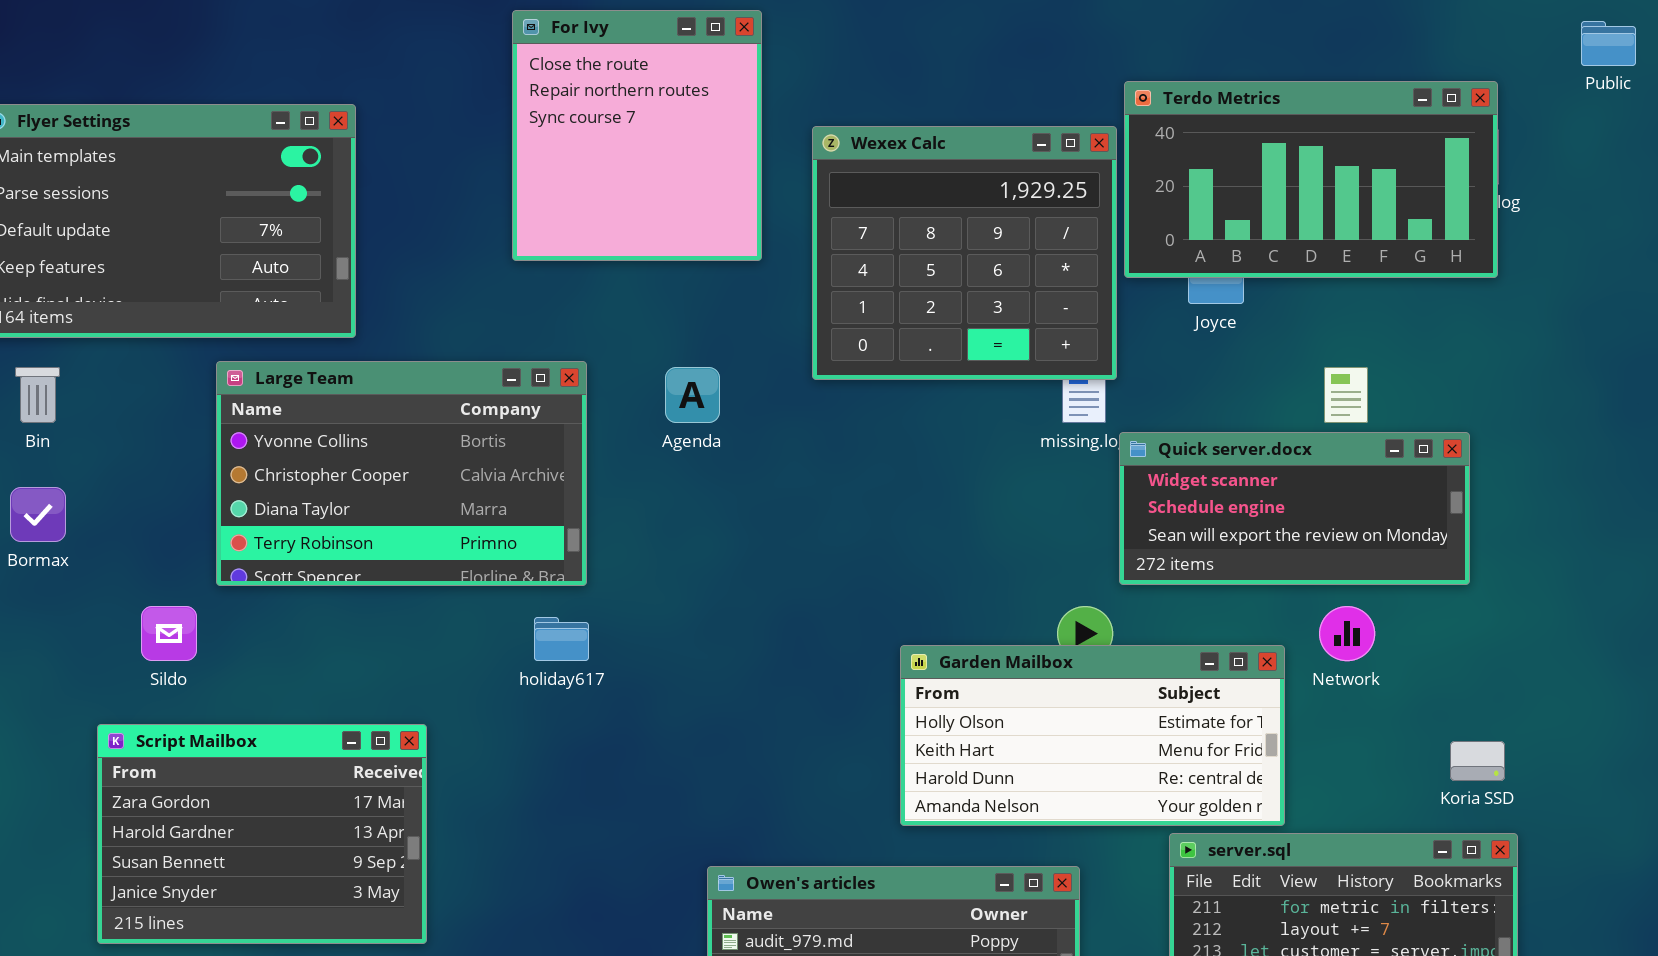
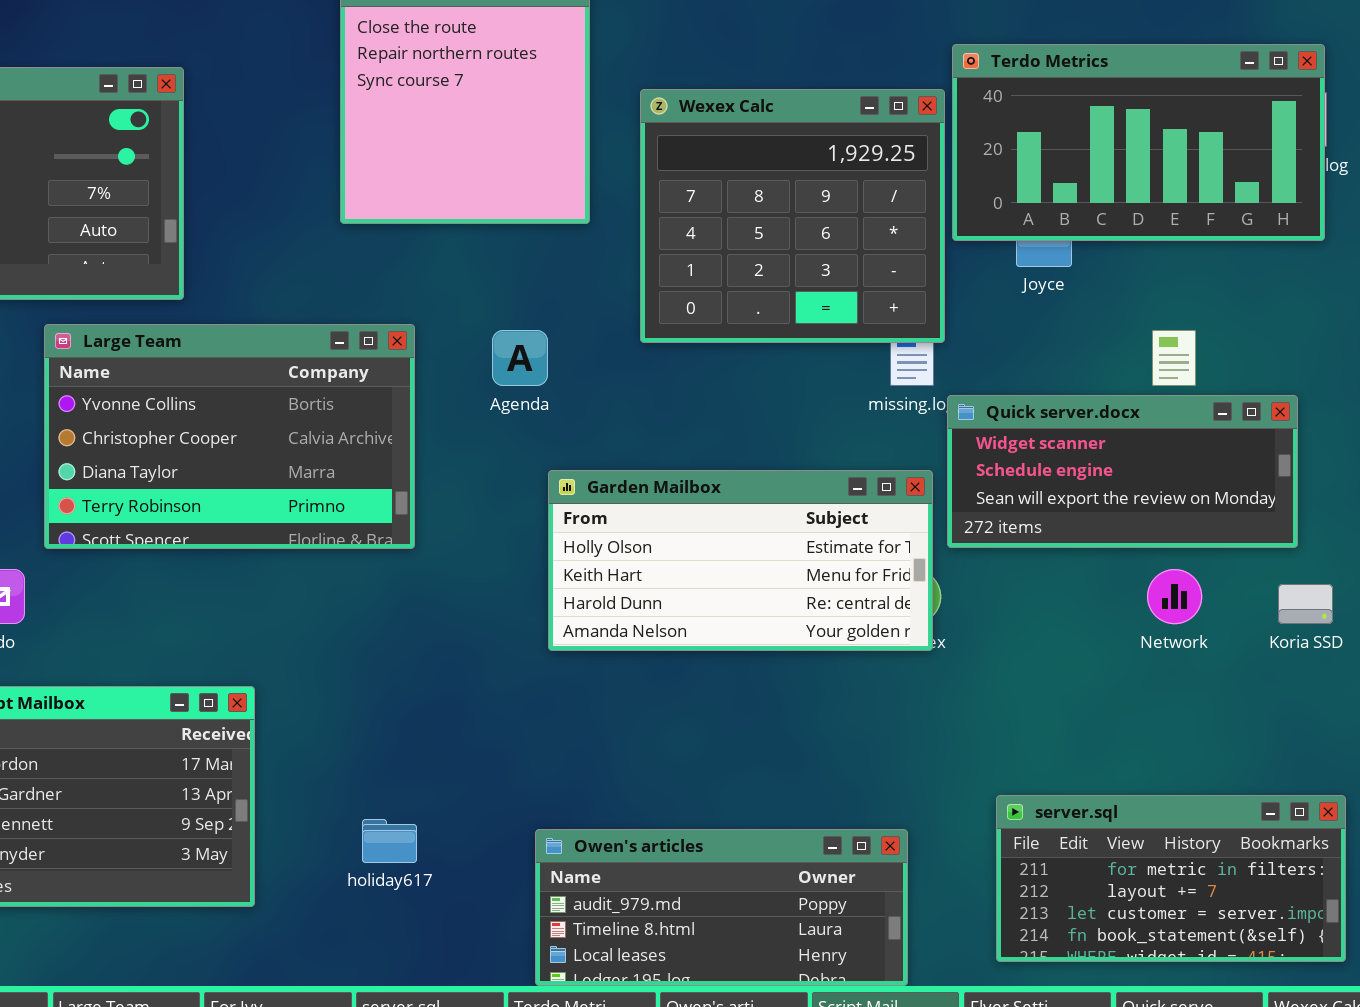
holiday617: [534,617,589,661] -> [362,819,417,863], moved
Garden Mailbox: [900,645,1285,826] -> [548,470,933,651], moved
Koria SSD: [1450,741,1505,781] -> [1278,584,1333,624], moved

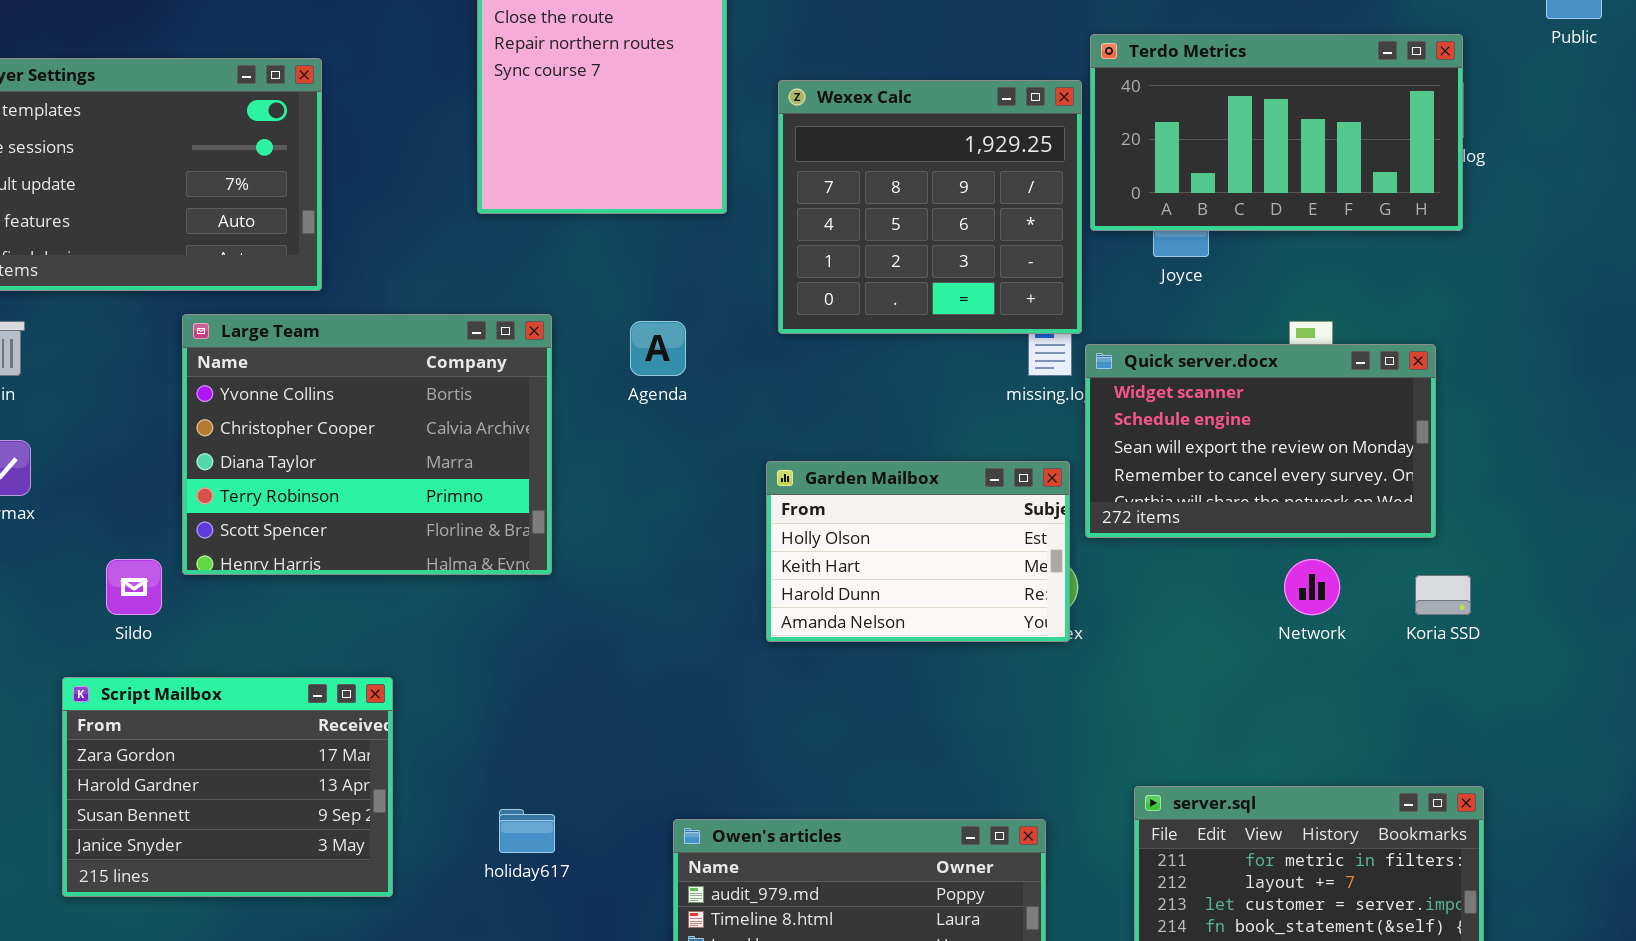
Large Team: [44,324,415,549] -> [182,314,552,575], resized
Quick server.docx: [947,395,1298,548] -> [1085,344,1436,538], resized
Garden Mailbox: [548,470,933,651] -> [766,461,1070,642], resized

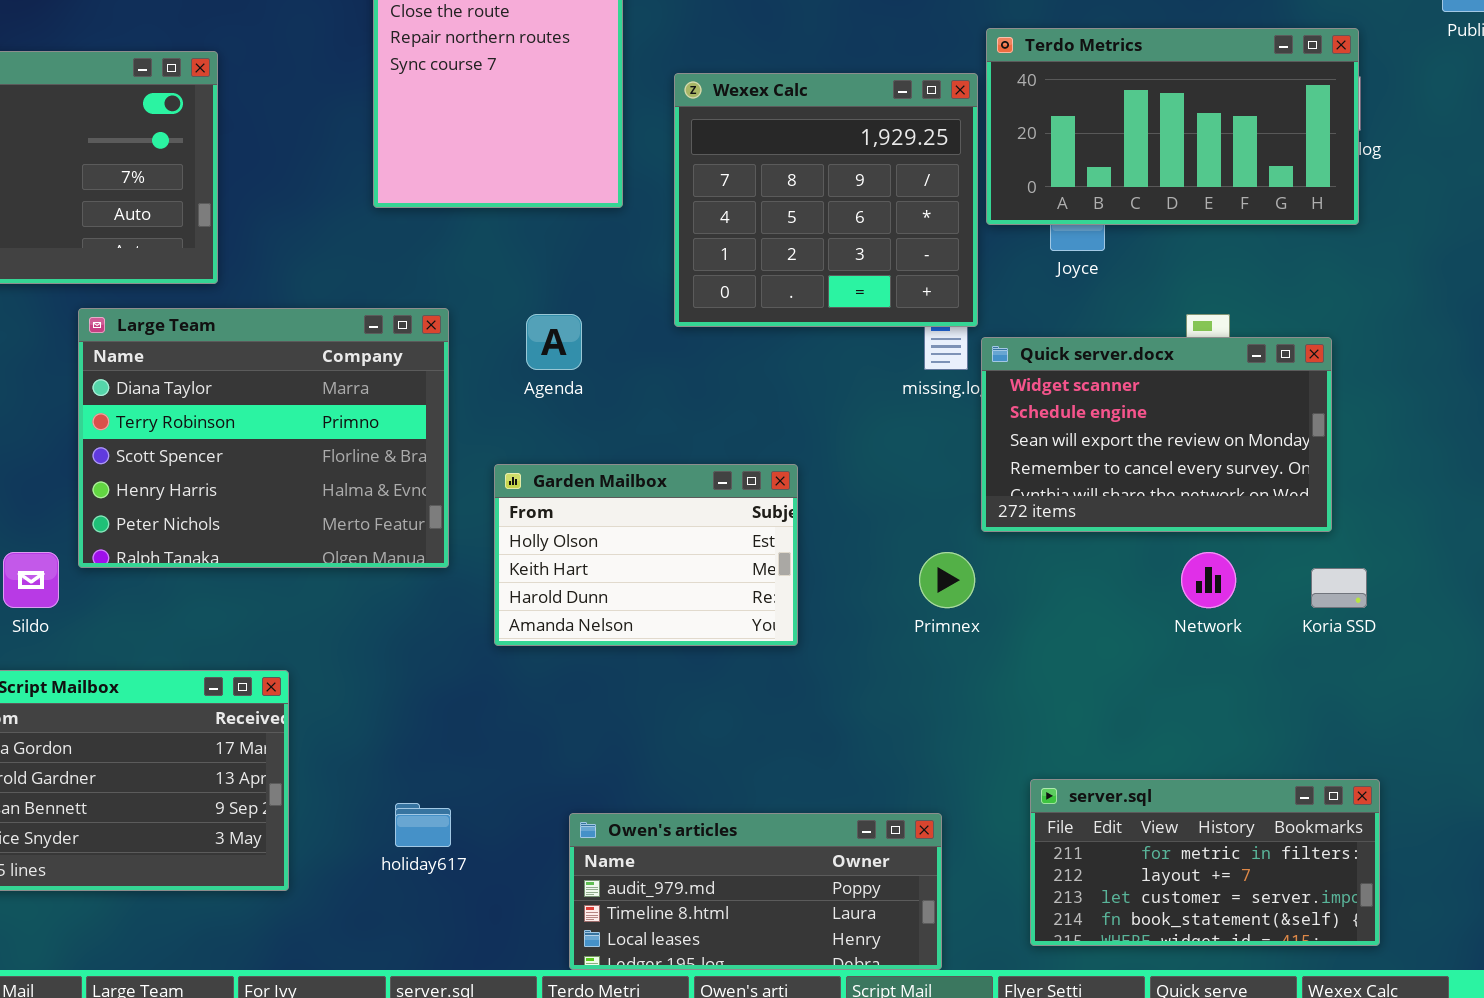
Large Team: [182,314,552,575] -> [78,308,449,568], scrolled down 2 rows
Garden Mailbox: [766,461,1070,642] -> [494,464,798,646], moved

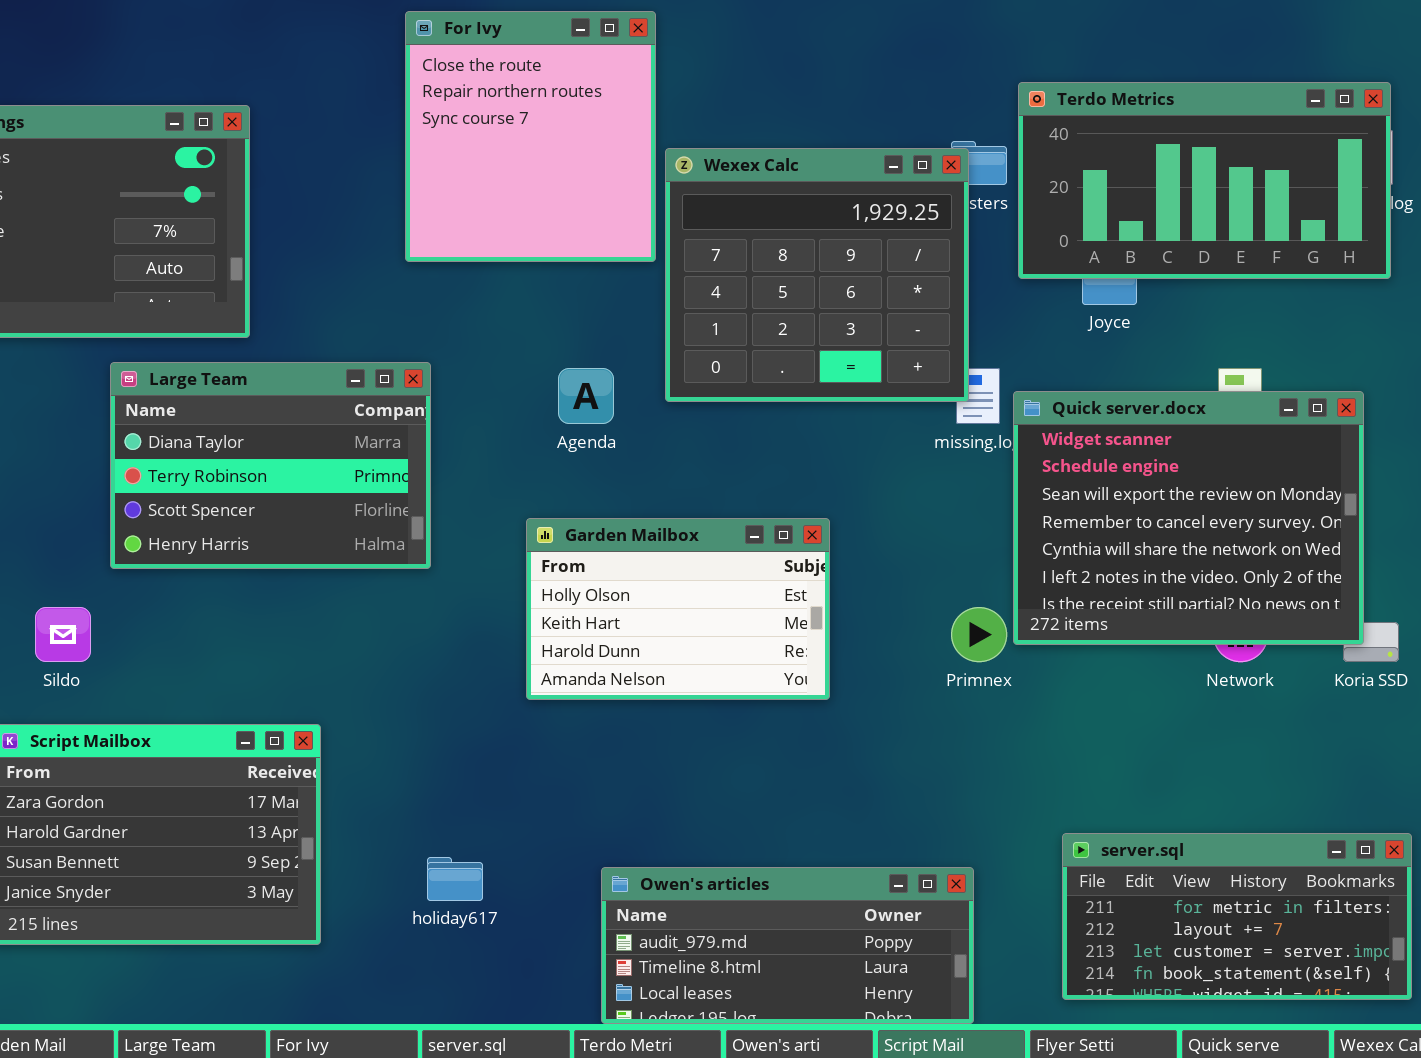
Wexex Calc: [674,73,978,327] -> [665,148,969,402], moved
Large Team: [78,308,449,568] -> [110,362,431,569], resized
Quick server.docx: [981,337,1332,532] -> [1013,391,1364,645], resized

